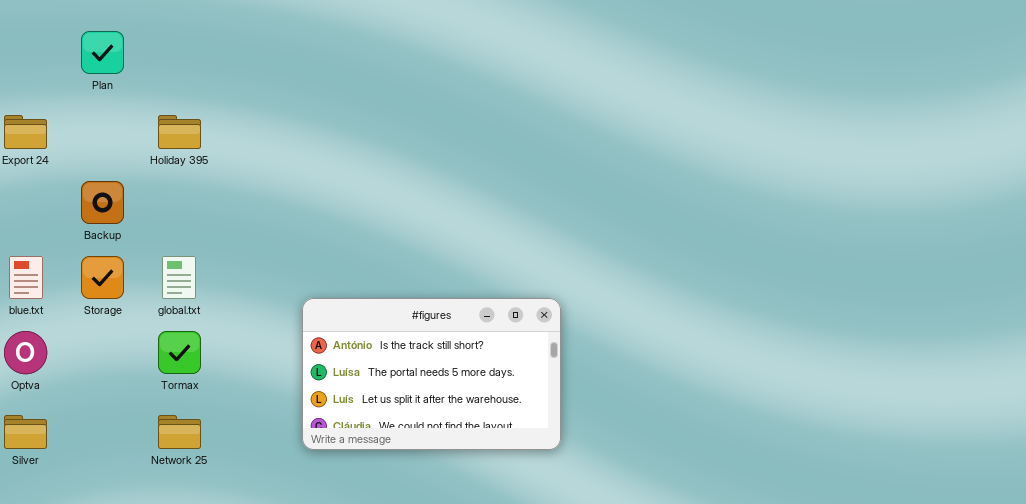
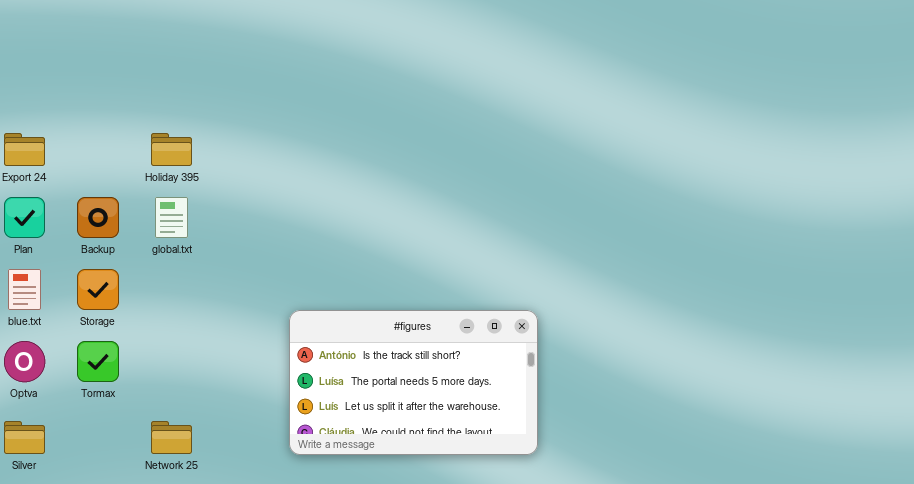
Plan: [81,31,124,74] -> [4,197,45,238], moved
global.txt: [162,256,196,299] -> [155,197,188,238], moved
Tormax: [158,331,201,374] -> [77,341,119,382], moved

